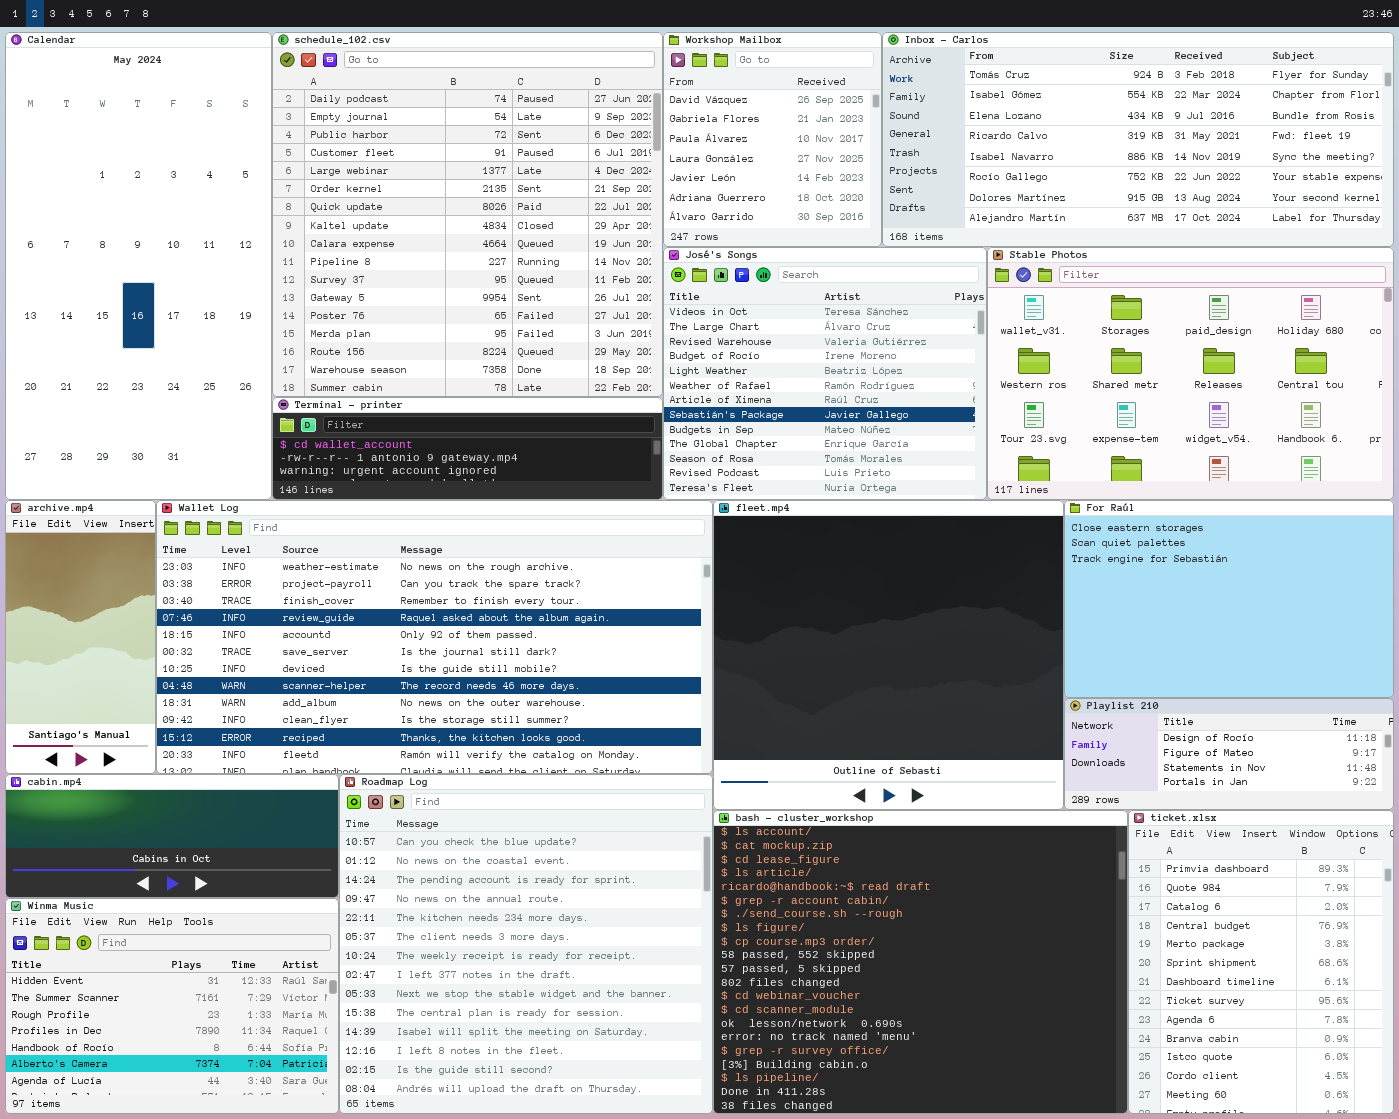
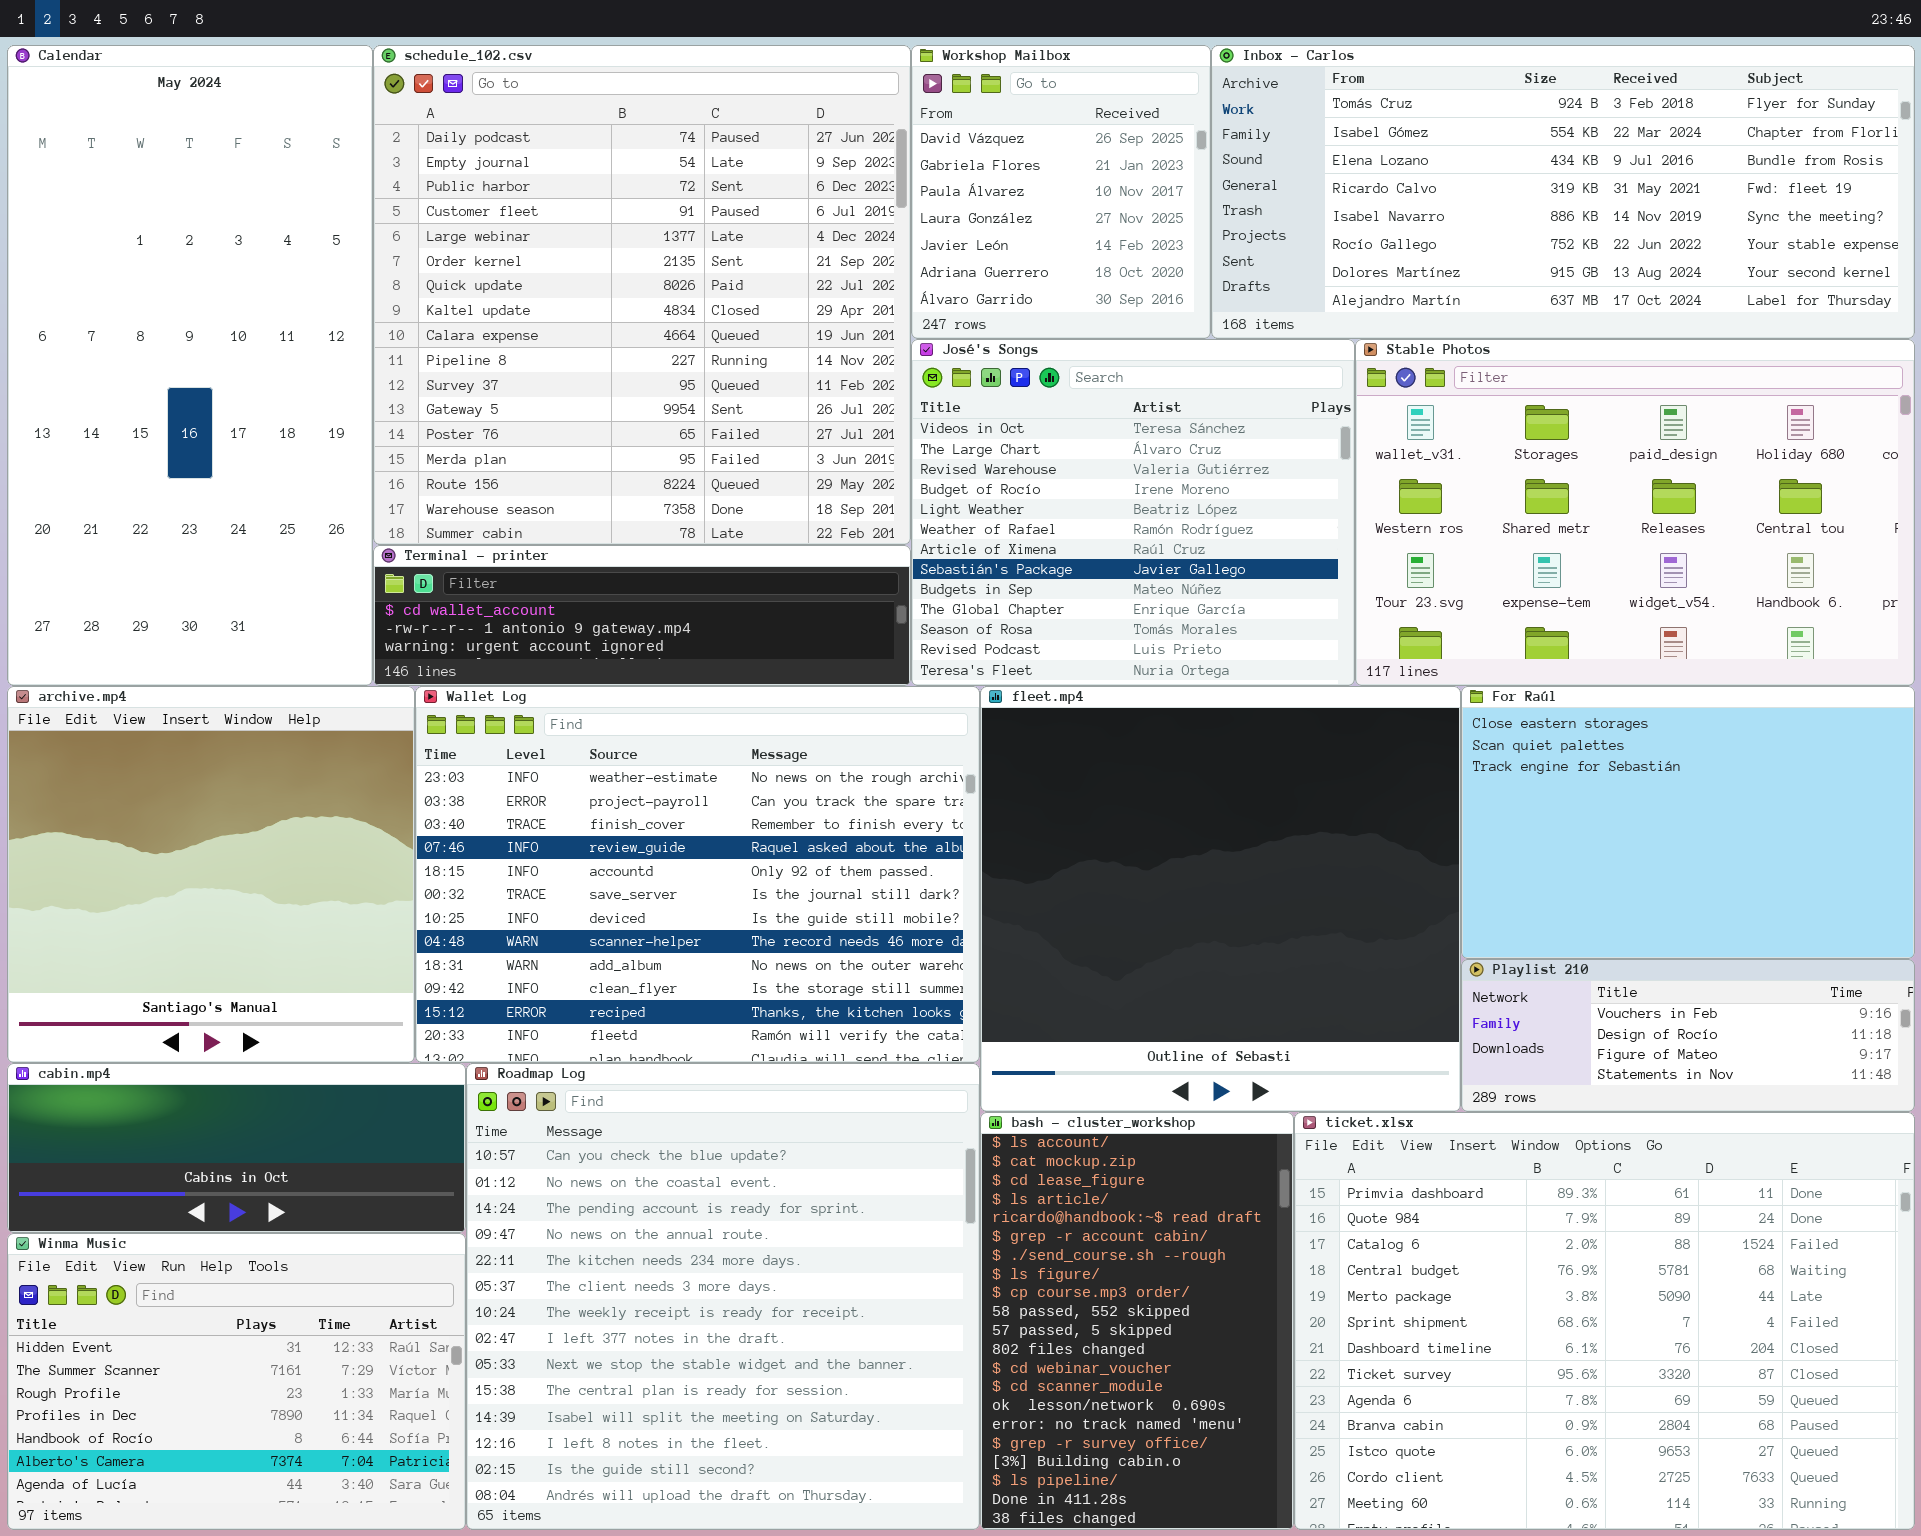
archive.mp4: [5,500,156,774] -> [7,686,415,1063], resized
Wallet Log: [156,500,713,774] -> [415,686,980,1063], resized
Playlist 210: [1064,698,1394,810] -> [1461,959,1915,1112], scrolled up 1 row
bash - cluster_workshop: [713,810,1128,1114] -> [980,1112,1294,1530], resized
ticket.xlsx: [1128,810,1394,1114] -> [1294,1112,1915,1530], resized

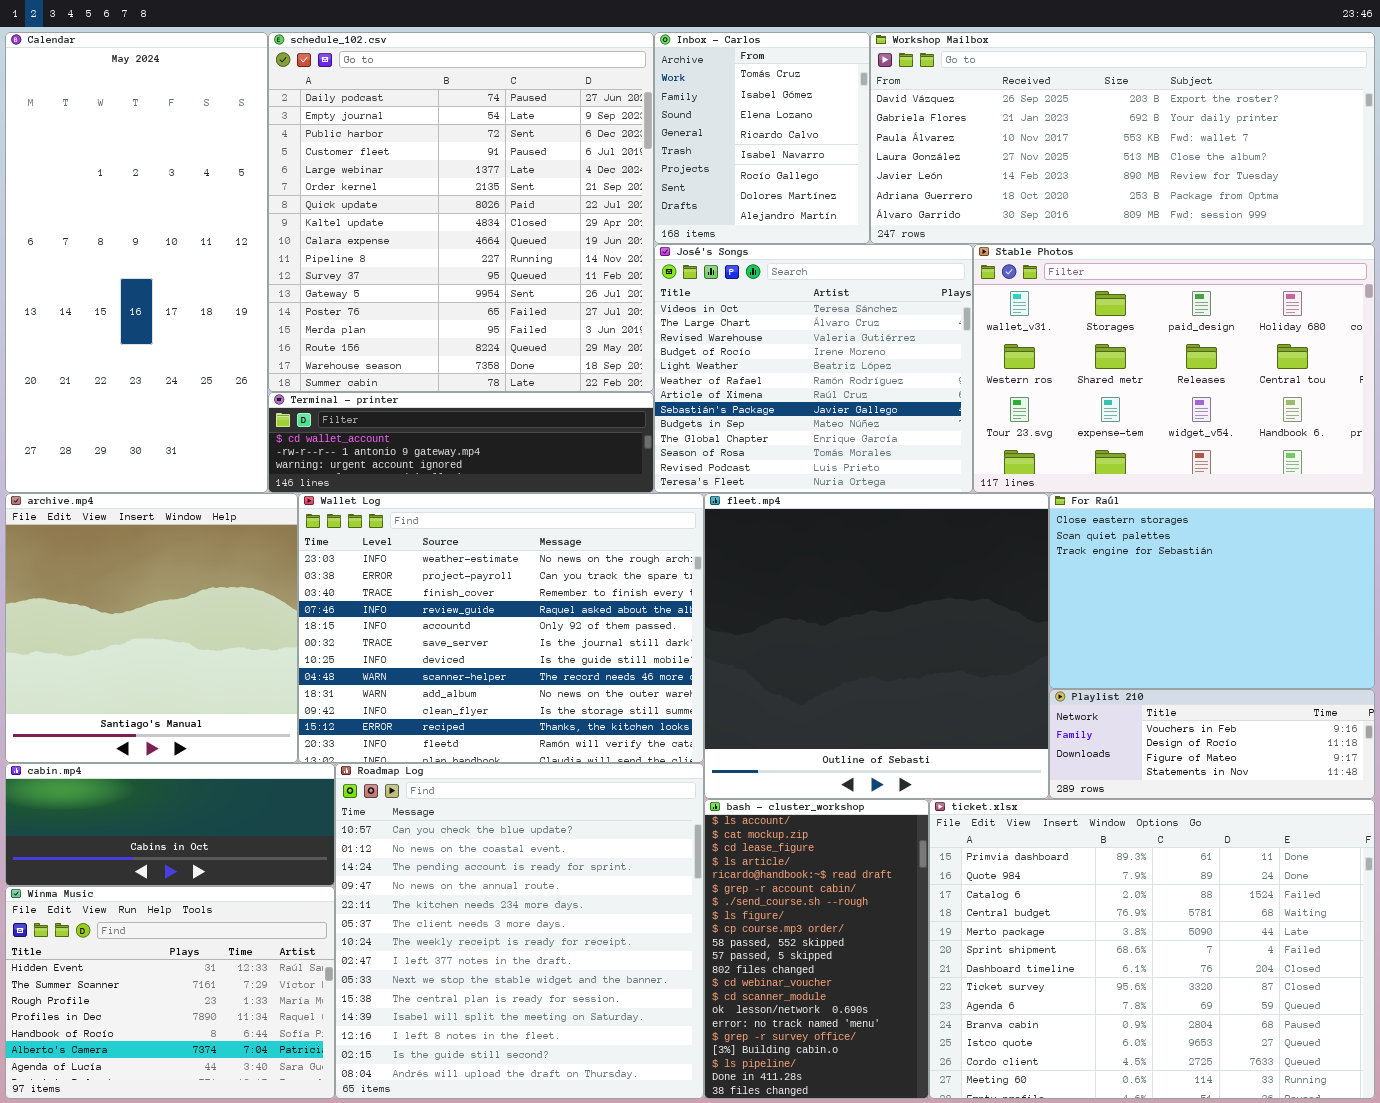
Workshop Mailbox: [911,45,1211,339] -> [870,32,1375,244], moved, resized
Inbox - Carlos: [1211,45,1915,339] -> [654,32,870,244], moved, resized

